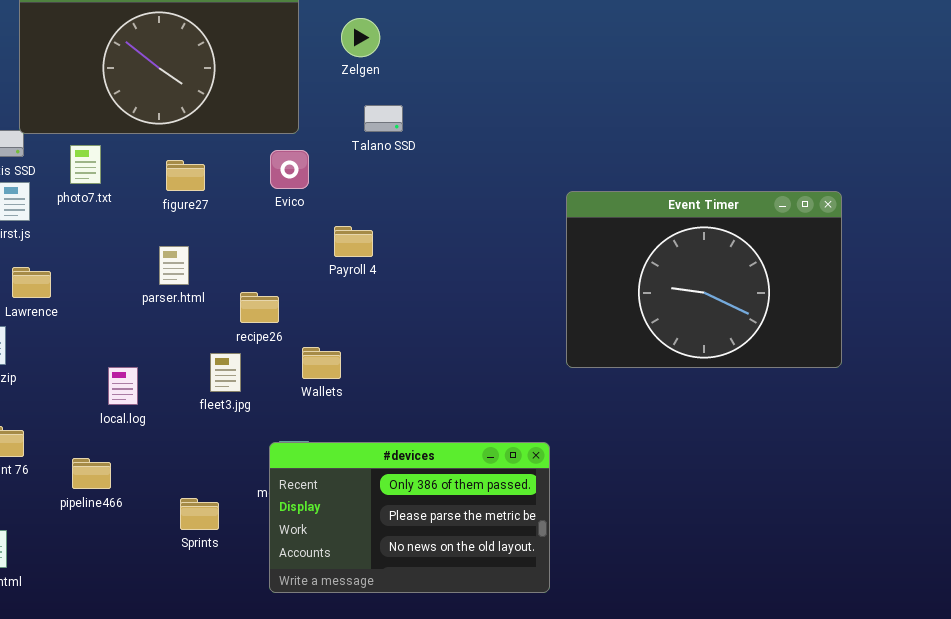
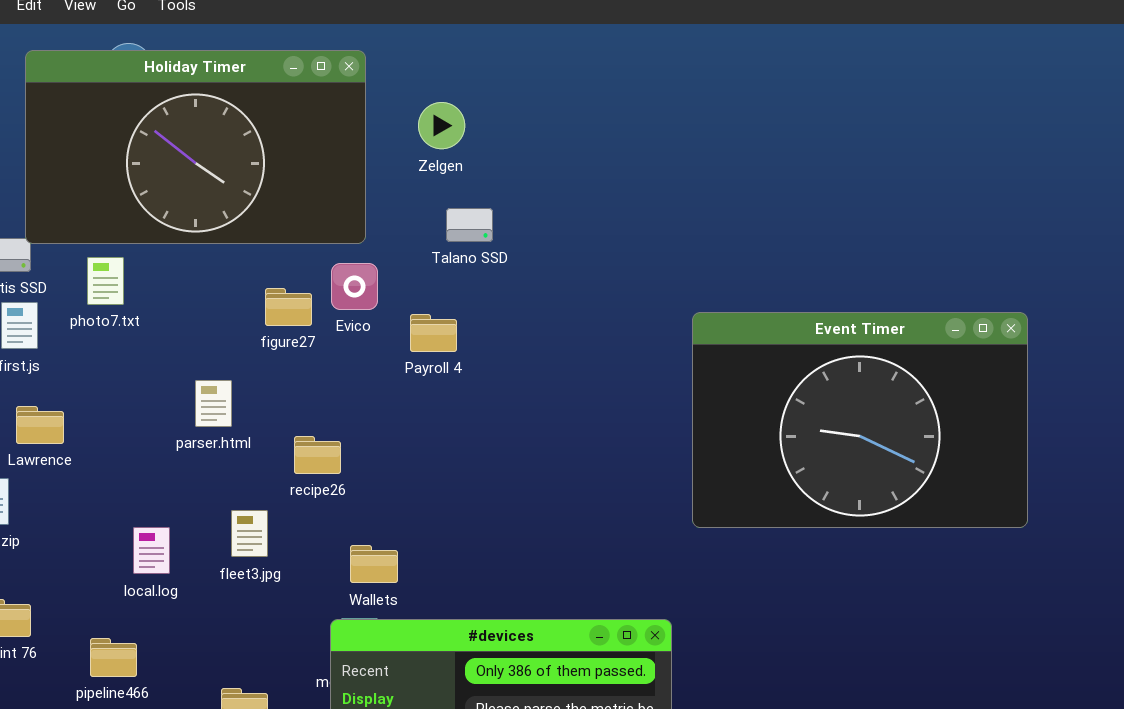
figure27: [166,160,205,191] -> [265,288,312,326], moved
Payroll 4: [334,226,373,257] -> [410,314,457,352], moved
Wallets: [302,347,341,379] -> [350,545,398,583], moved
fleet3.jpg: [210,353,241,392] -> [231,510,268,557], moved

